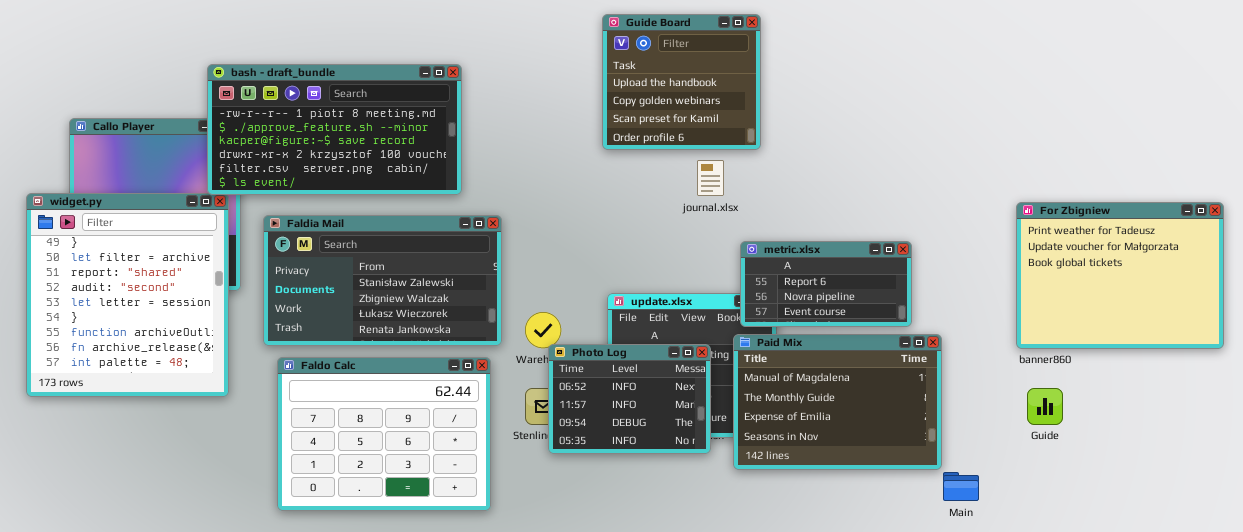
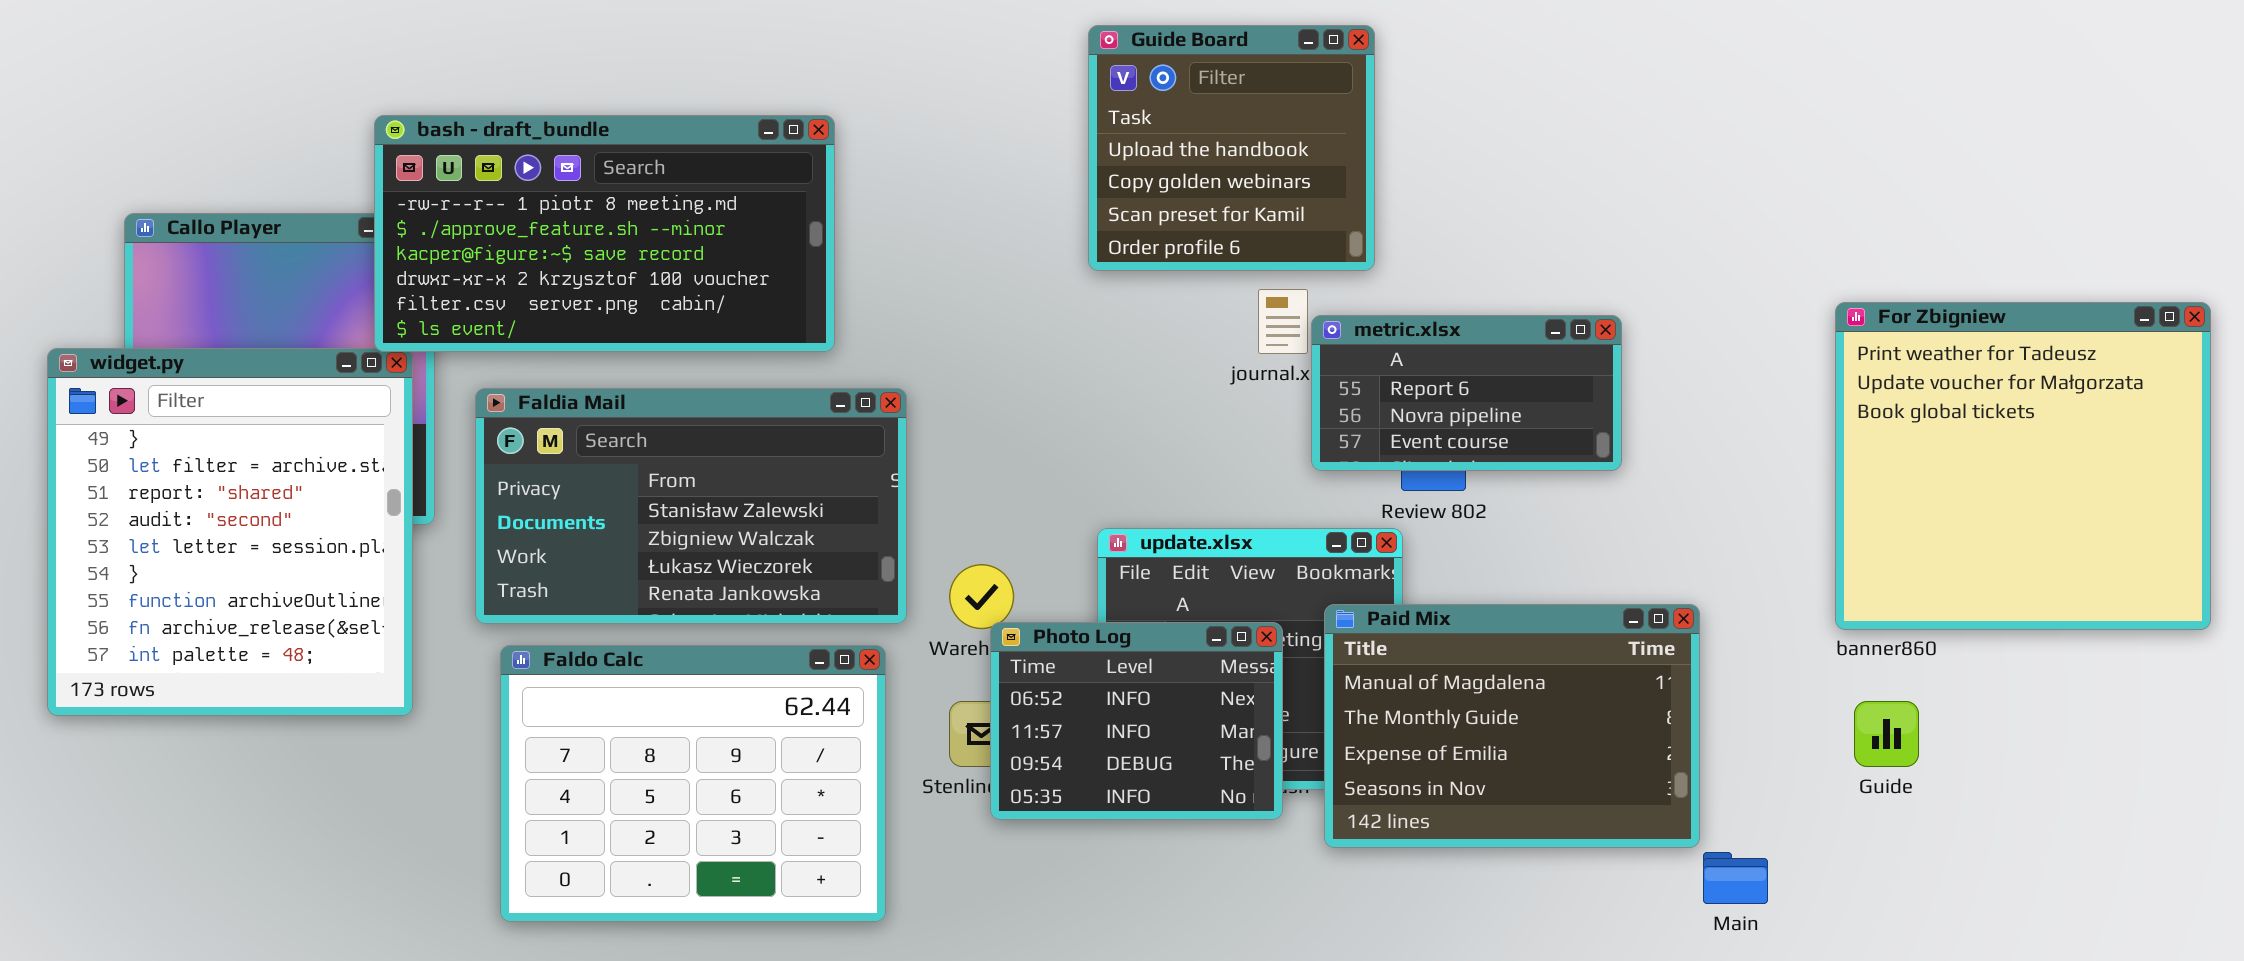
For Zbigniew: [1016,202,1224,349] -> [1835,302,2211,630], resized
metric.xlsx: [740,241,912,327] -> [1311,315,1622,471], moved

